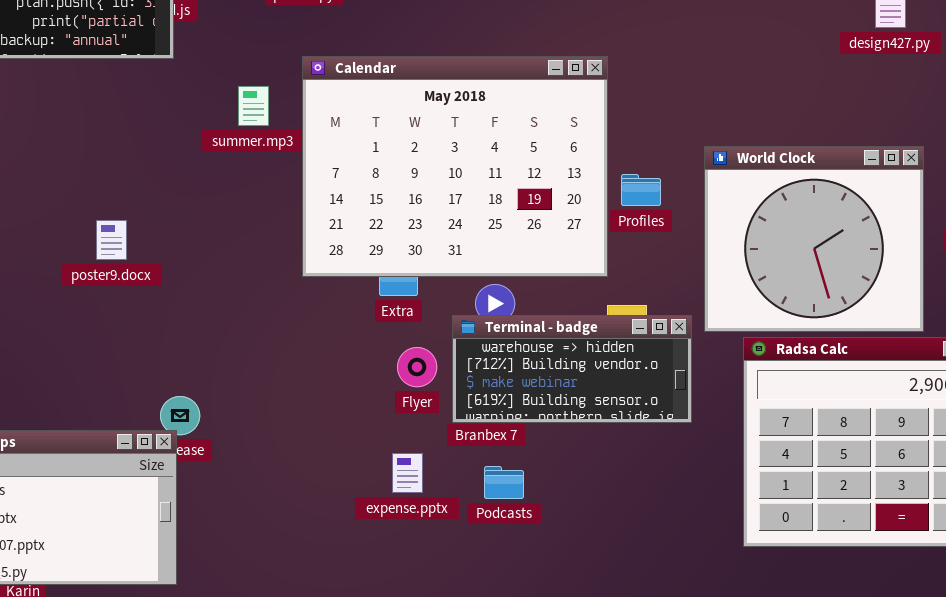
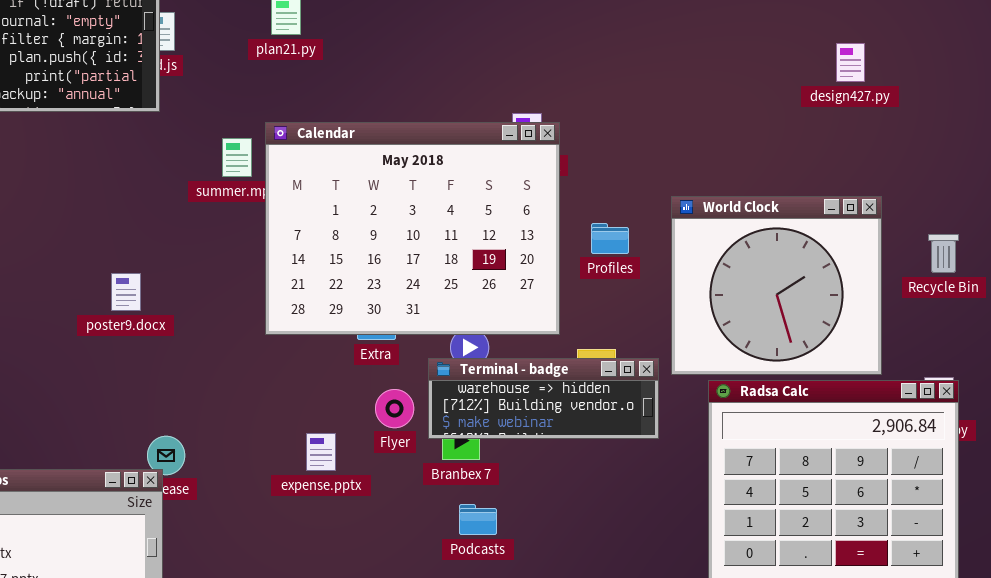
Calendar: [302,56,608,277] -> [265,122,560,335], moved
poster9.docx: [96,220,127,260] -> [111,273,141,311], moved
Terminal - badge: [452,315,692,423] -> [428,358,659,439], resized
expense.pptx: [392,453,423,493] -> [306,433,336,471], moved

